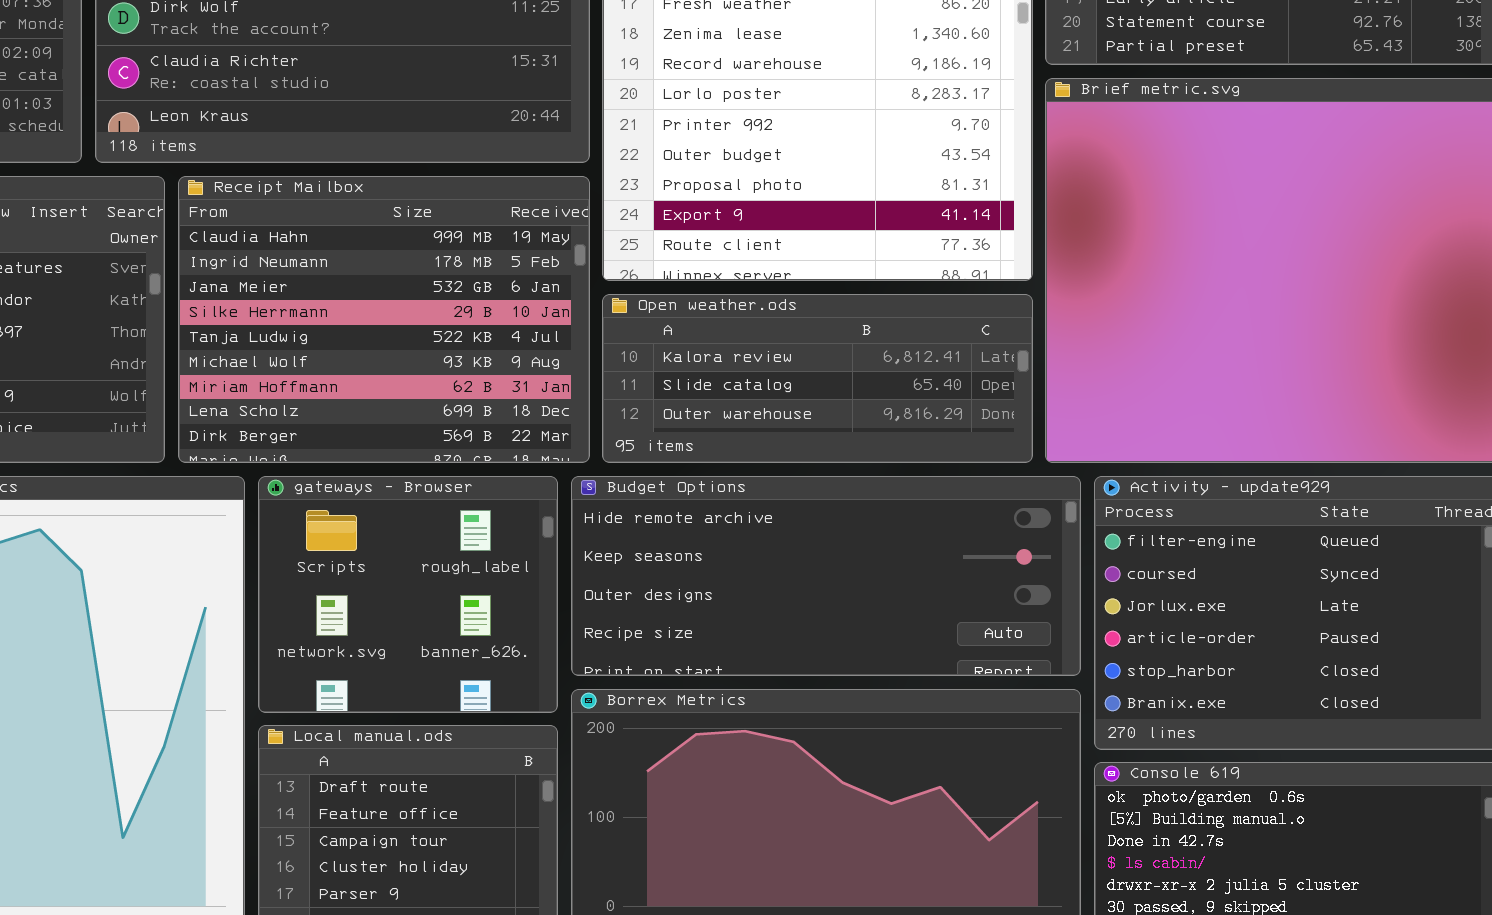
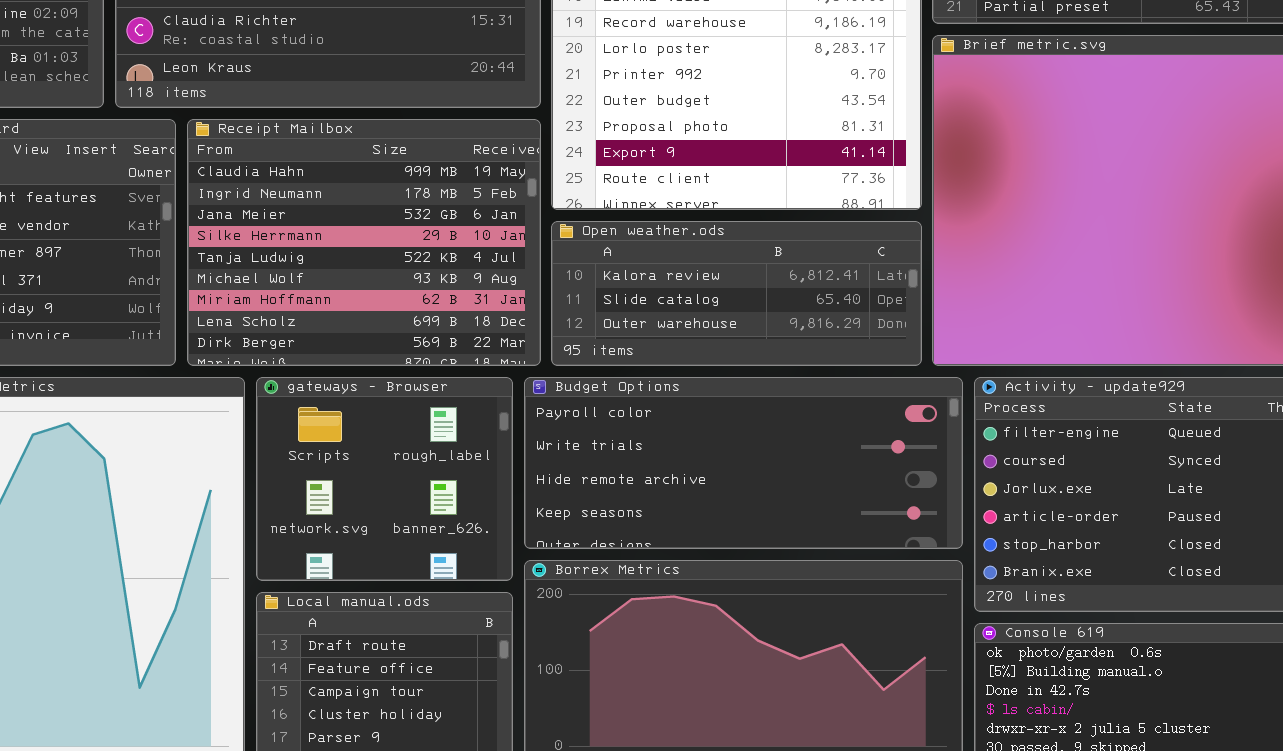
Budget Options: [571,476,1081,676] -> [524,377,963,549], scrolled up 2 rows

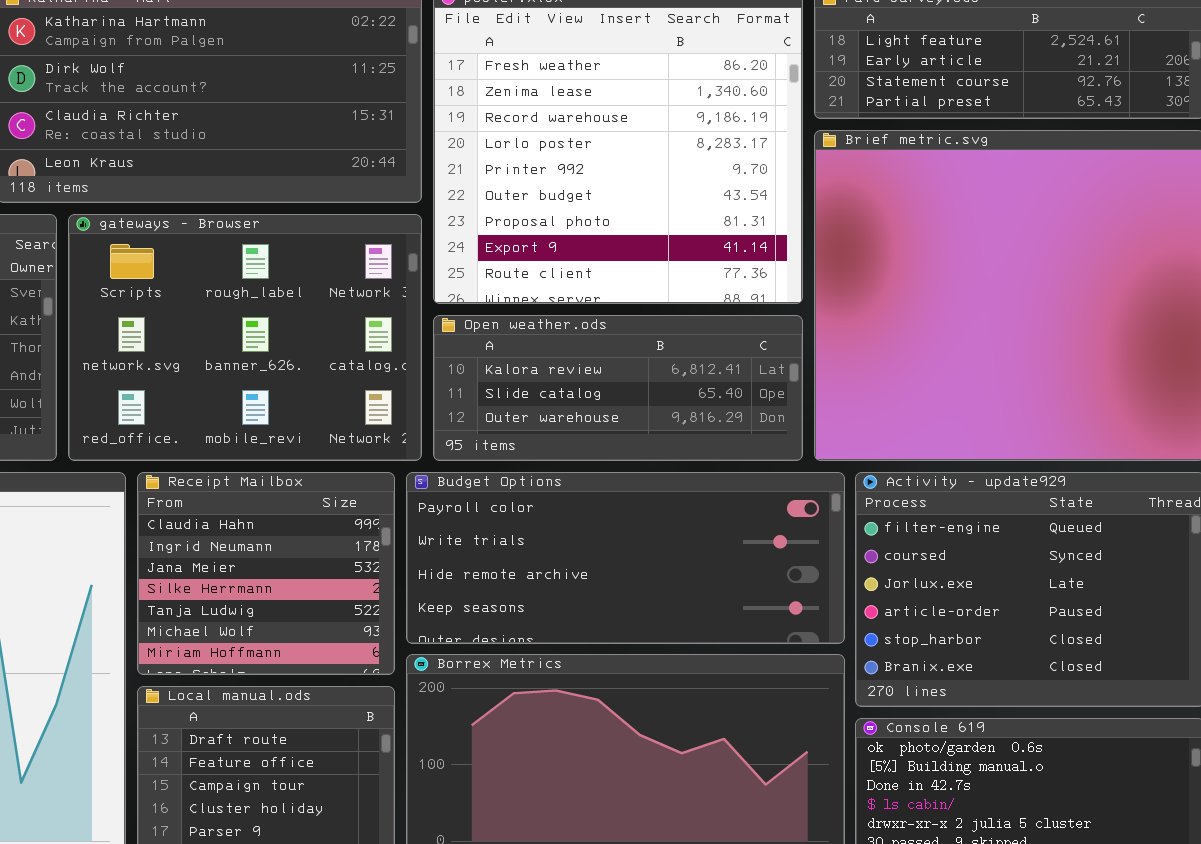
Receipt Mailbox: [187,119,541,366] -> [137,472,395,675], moved, resized
gateways - Browser: [256,377,513,581] -> [68,214,422,461], moved, resized

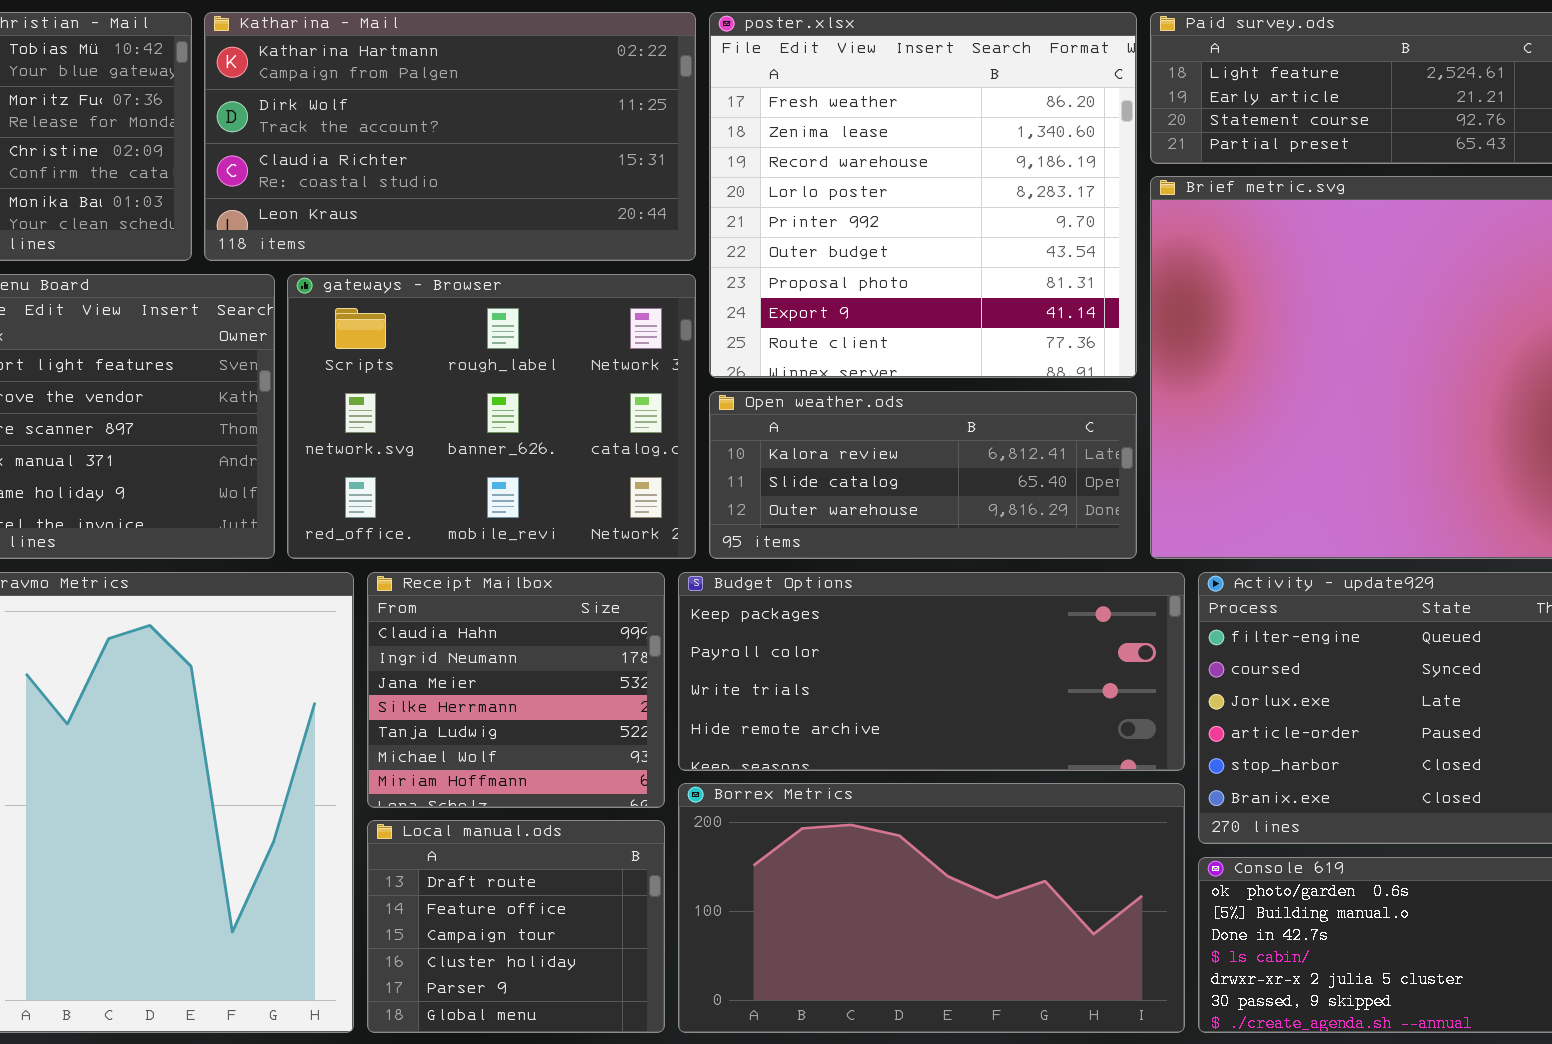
Budget Options: [406,472,845,644] -> [678,572,1185,771], scrolled up 1 row

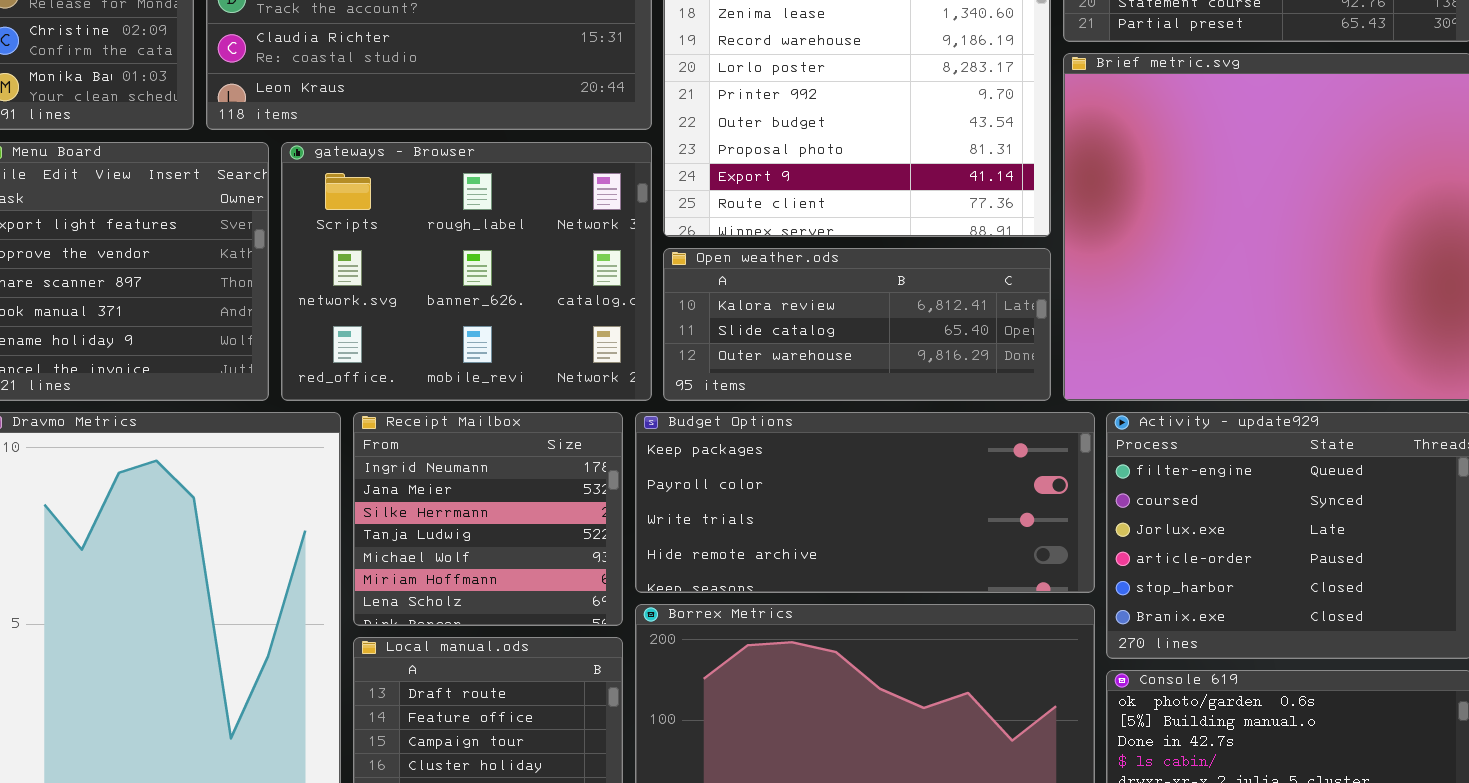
Receipt Mailbox: [367,572,665,808] -> [353,412,623,626], scrolled down 1 row

